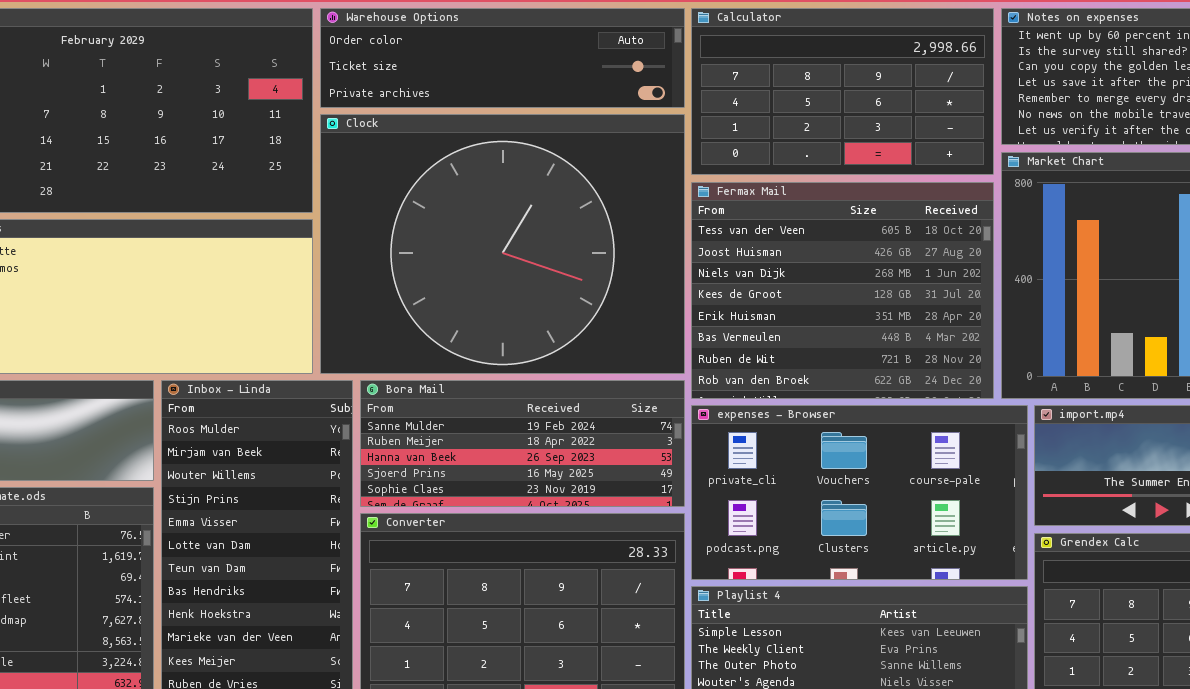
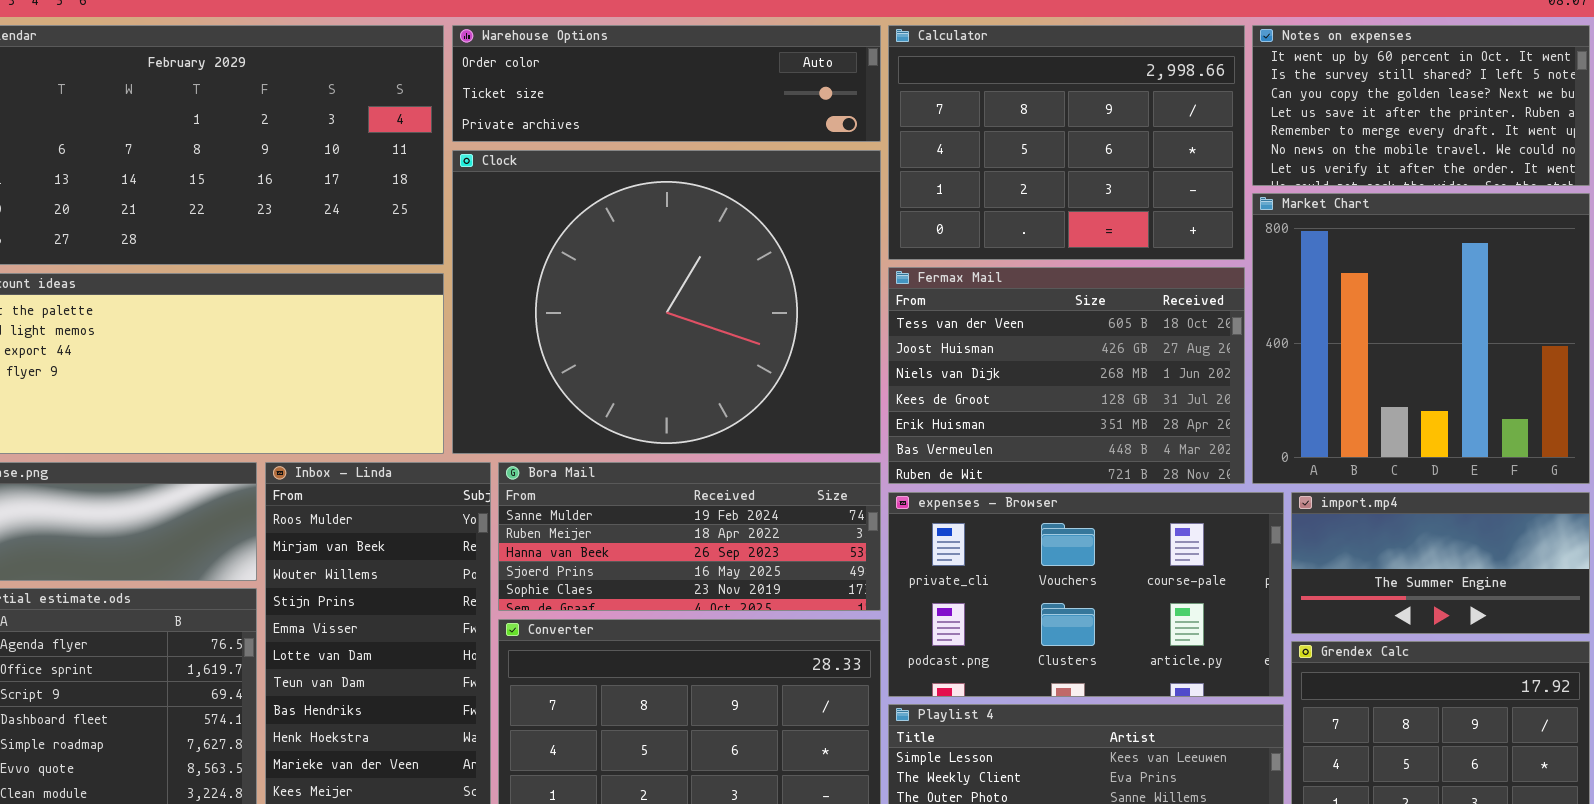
Calculator: [691,8,994,175] -> [888,25,1245,260], resized
Fermax Mail: [691,182,994,399] -> [888,267,1245,484], resized

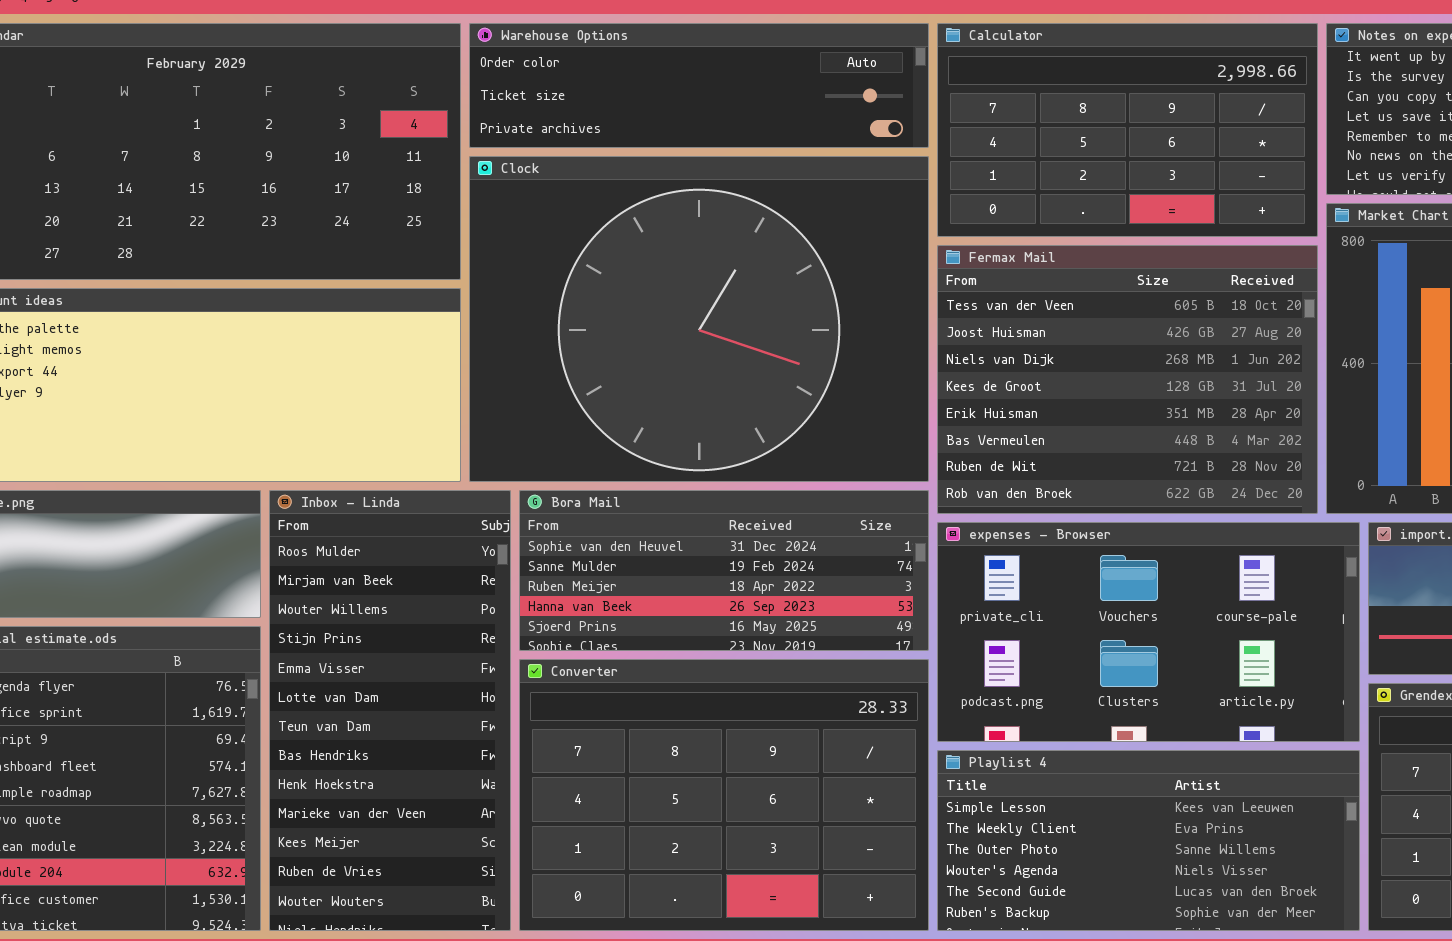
Calculator: [888,25,1245,260] -> [937,23,1318,237], resized
Fermax Mail: [888,267,1245,484] -> [937,245,1318,514], resized
Bora Mail: [498,462,881,611] -> [519,490,929,651], scrolled up 1 row

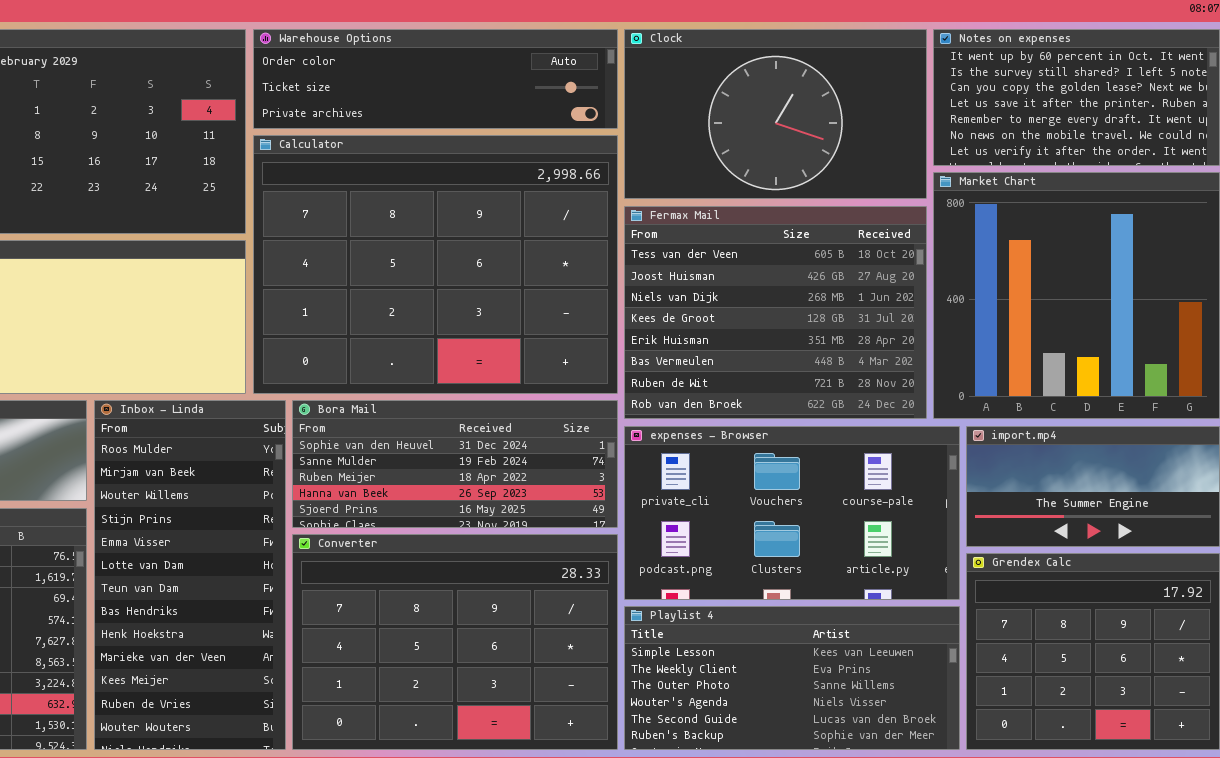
Calculator: [937,23,1318,237] -> [253,135,618,394], moved, resized
Clock: [469,156,929,482] -> [624,29,927,199], moved, resized

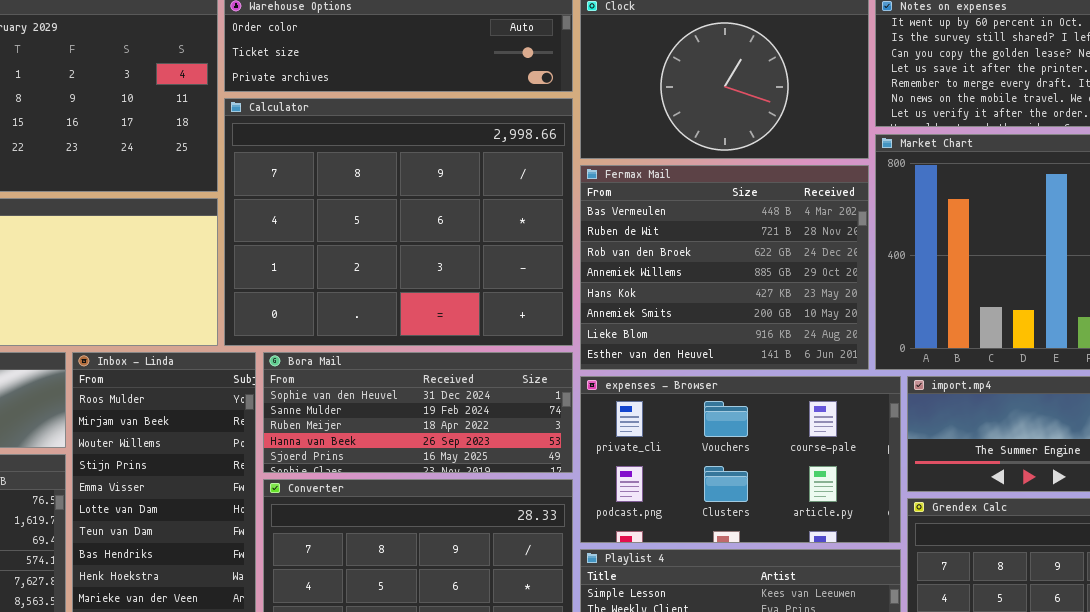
Fermax Mail: [624,206,927,419] -> [580,165,869,370], scrolled down 5 rows

